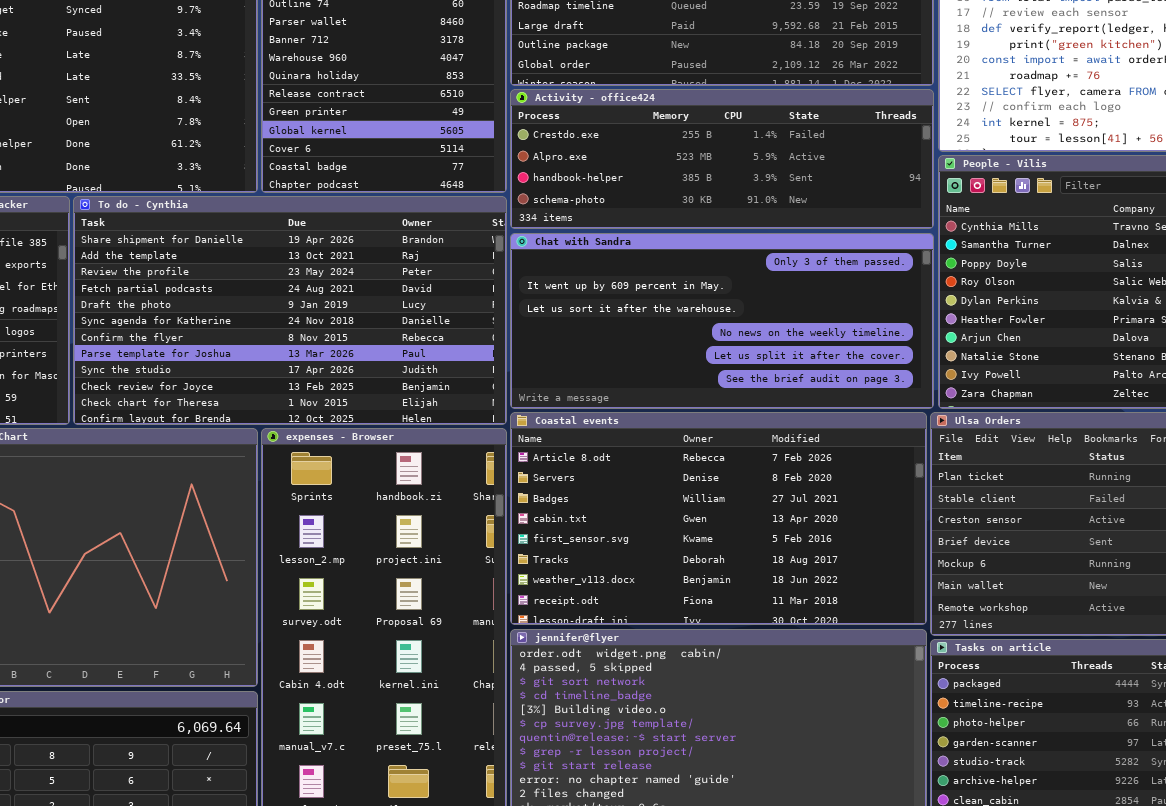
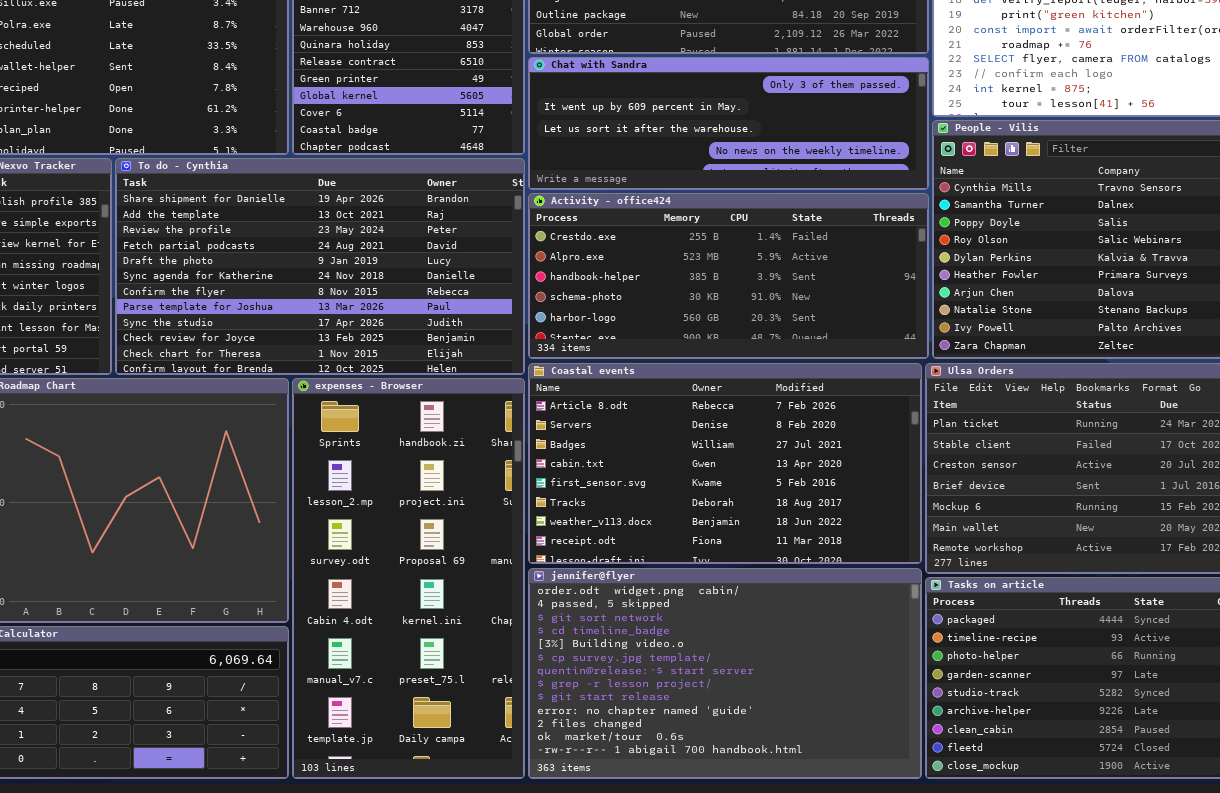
Activity - office424: [510,89,934,229] -> [528,193,929,359], moved, resized
Chat with Sandra: [510,233,934,409] -> [528,57,929,190], moved, resized

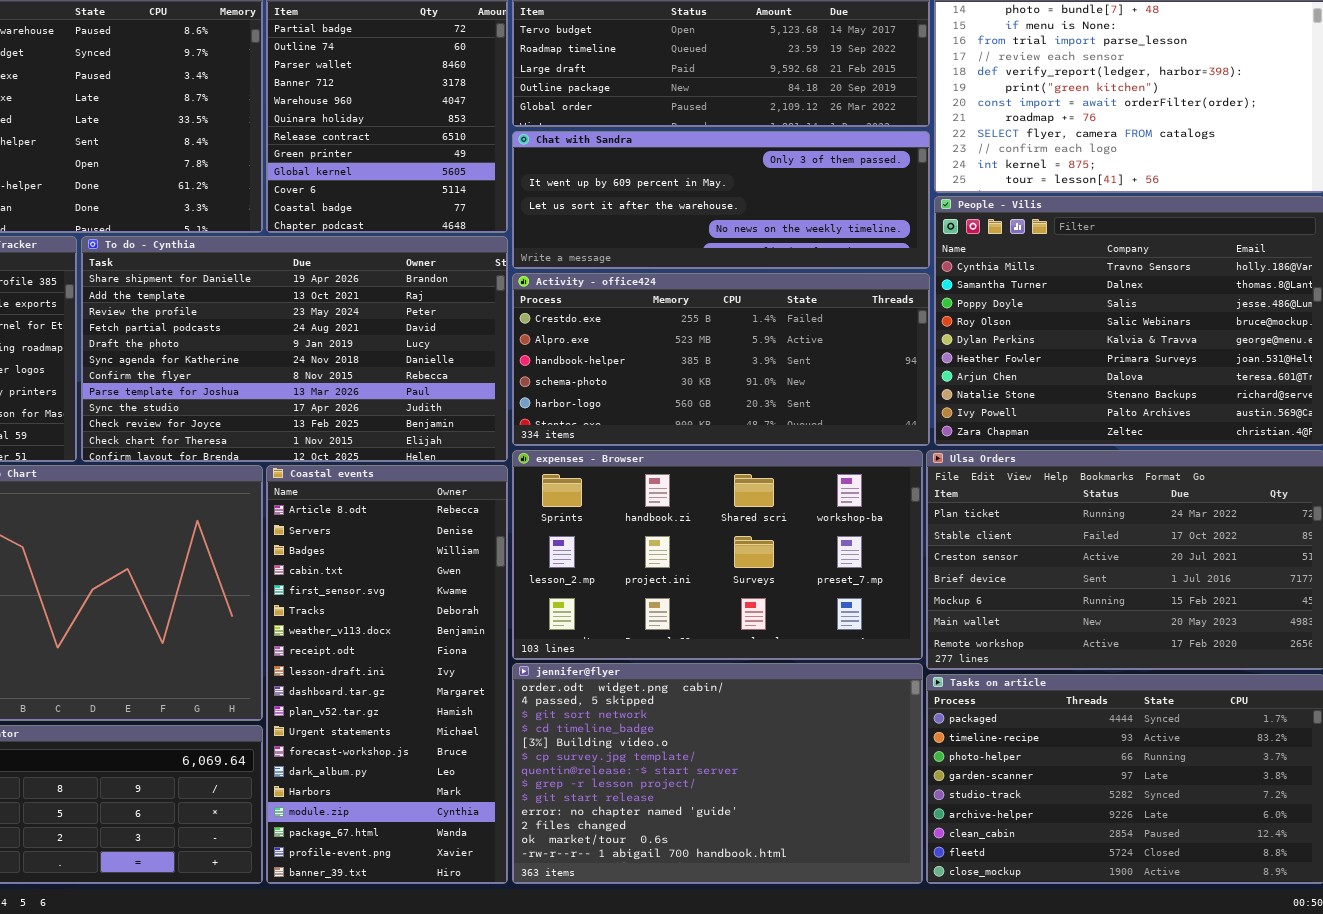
Coastal events: [528,363,922,564] -> [266,465,508,884], moved, resized
expenses - Browser: [292,378,525,779] -> [512,450,923,660], moved, resized

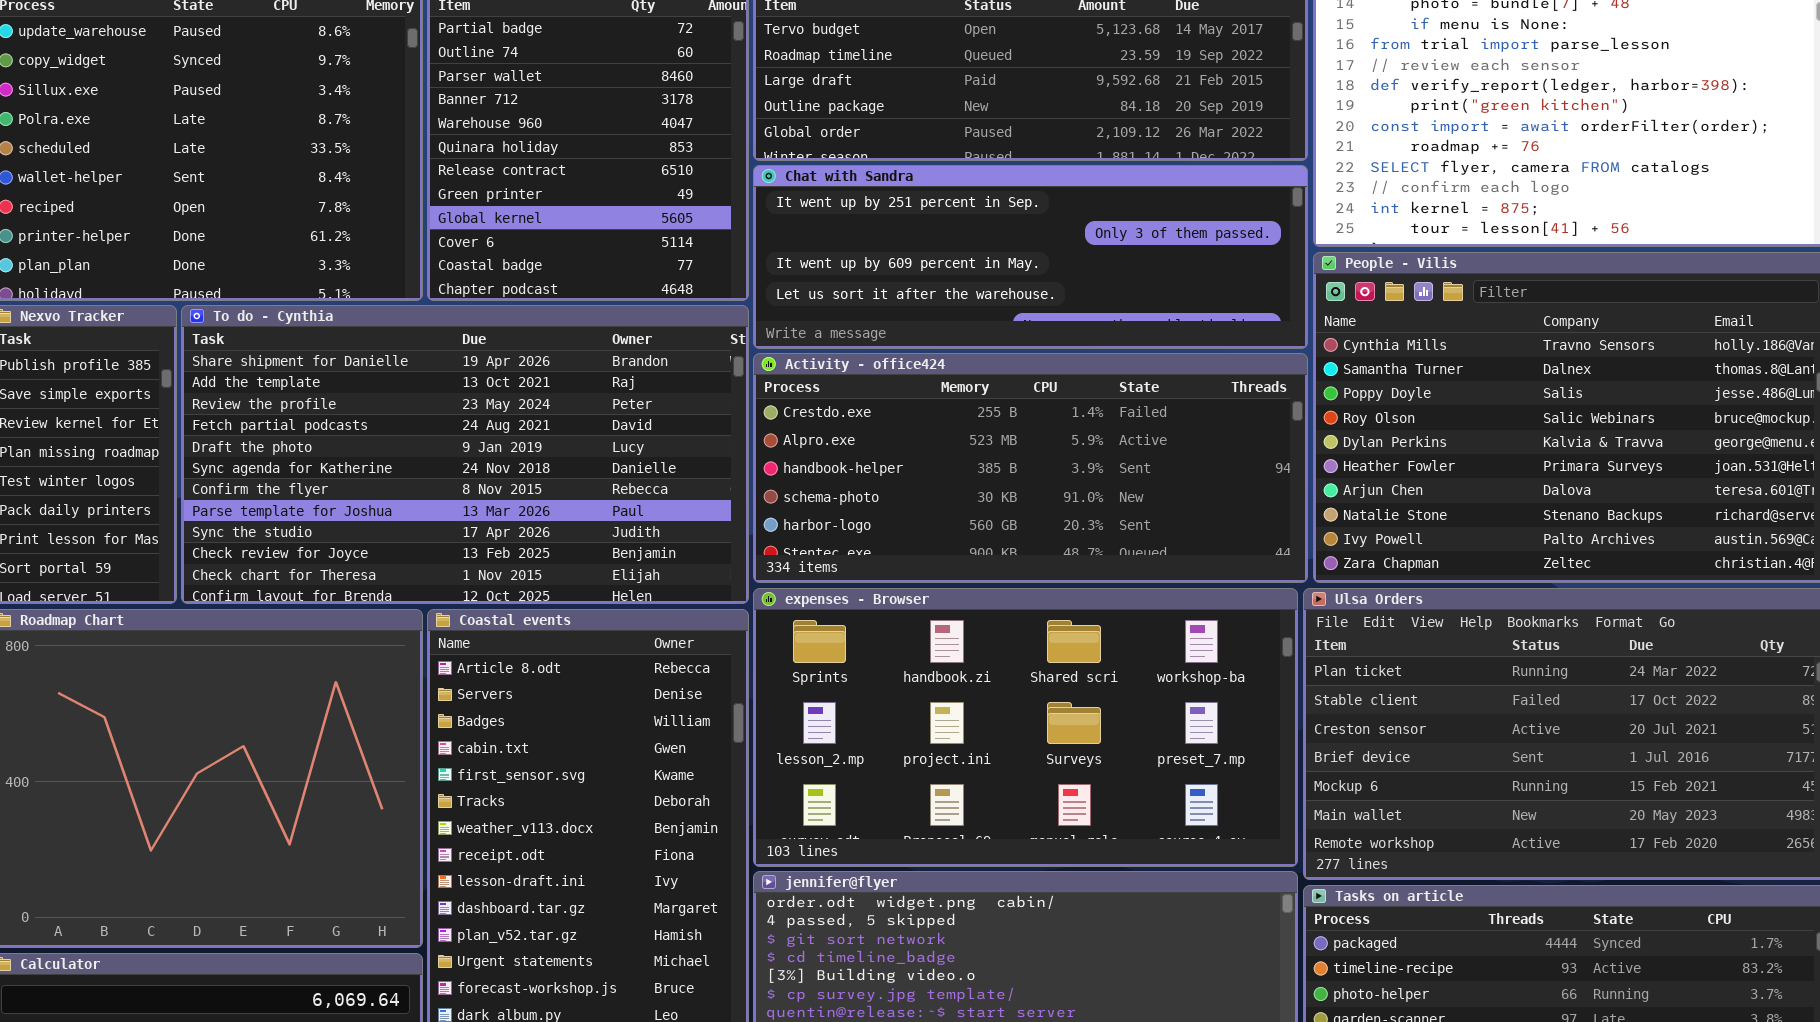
Chat with Sandra: [512,131,930,269] -> [753,165,1308,349], scrolled up 1 row

